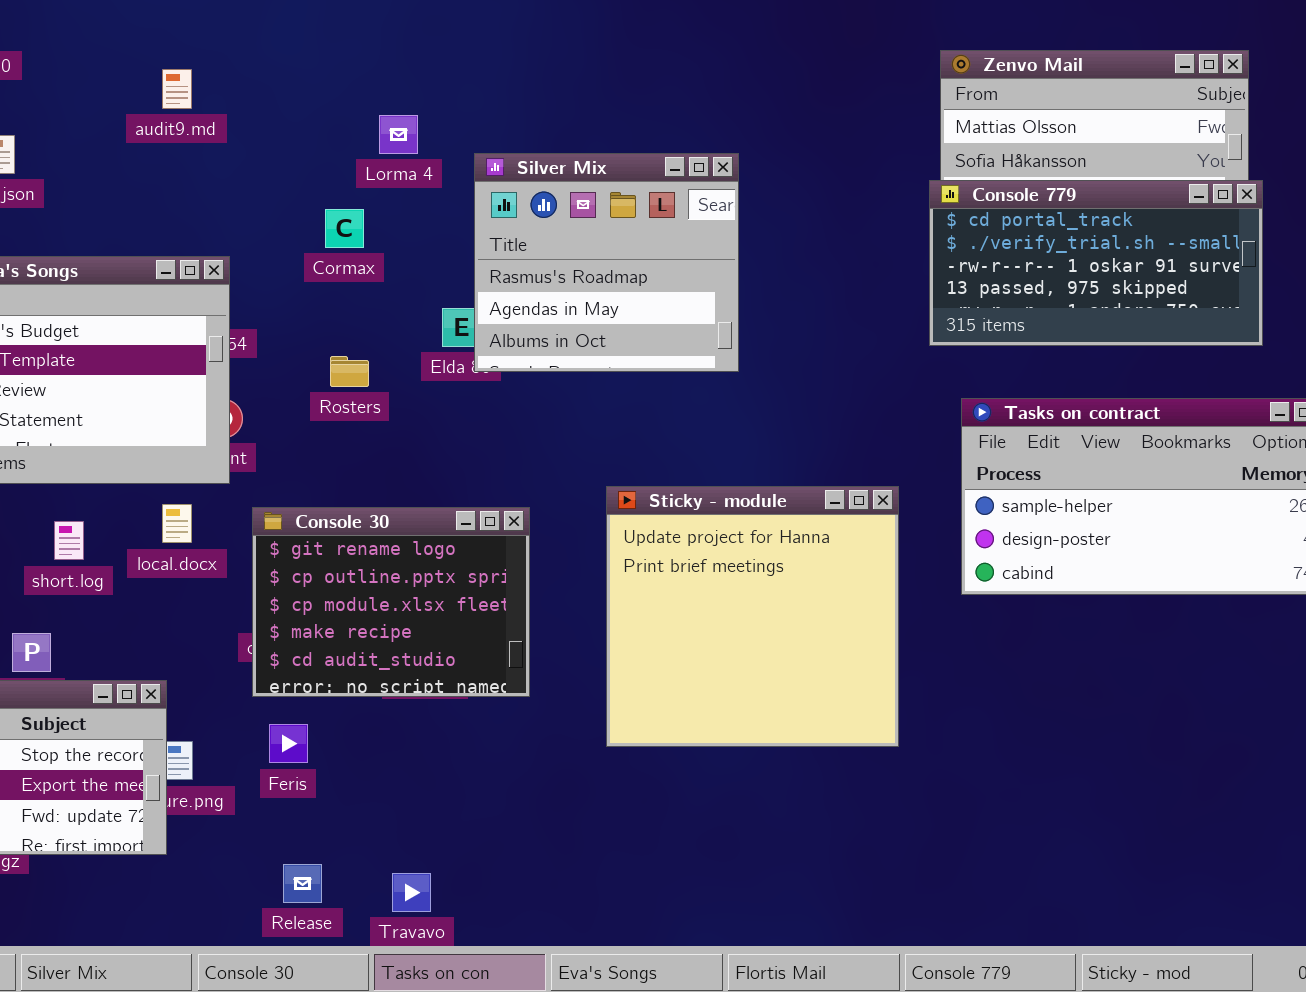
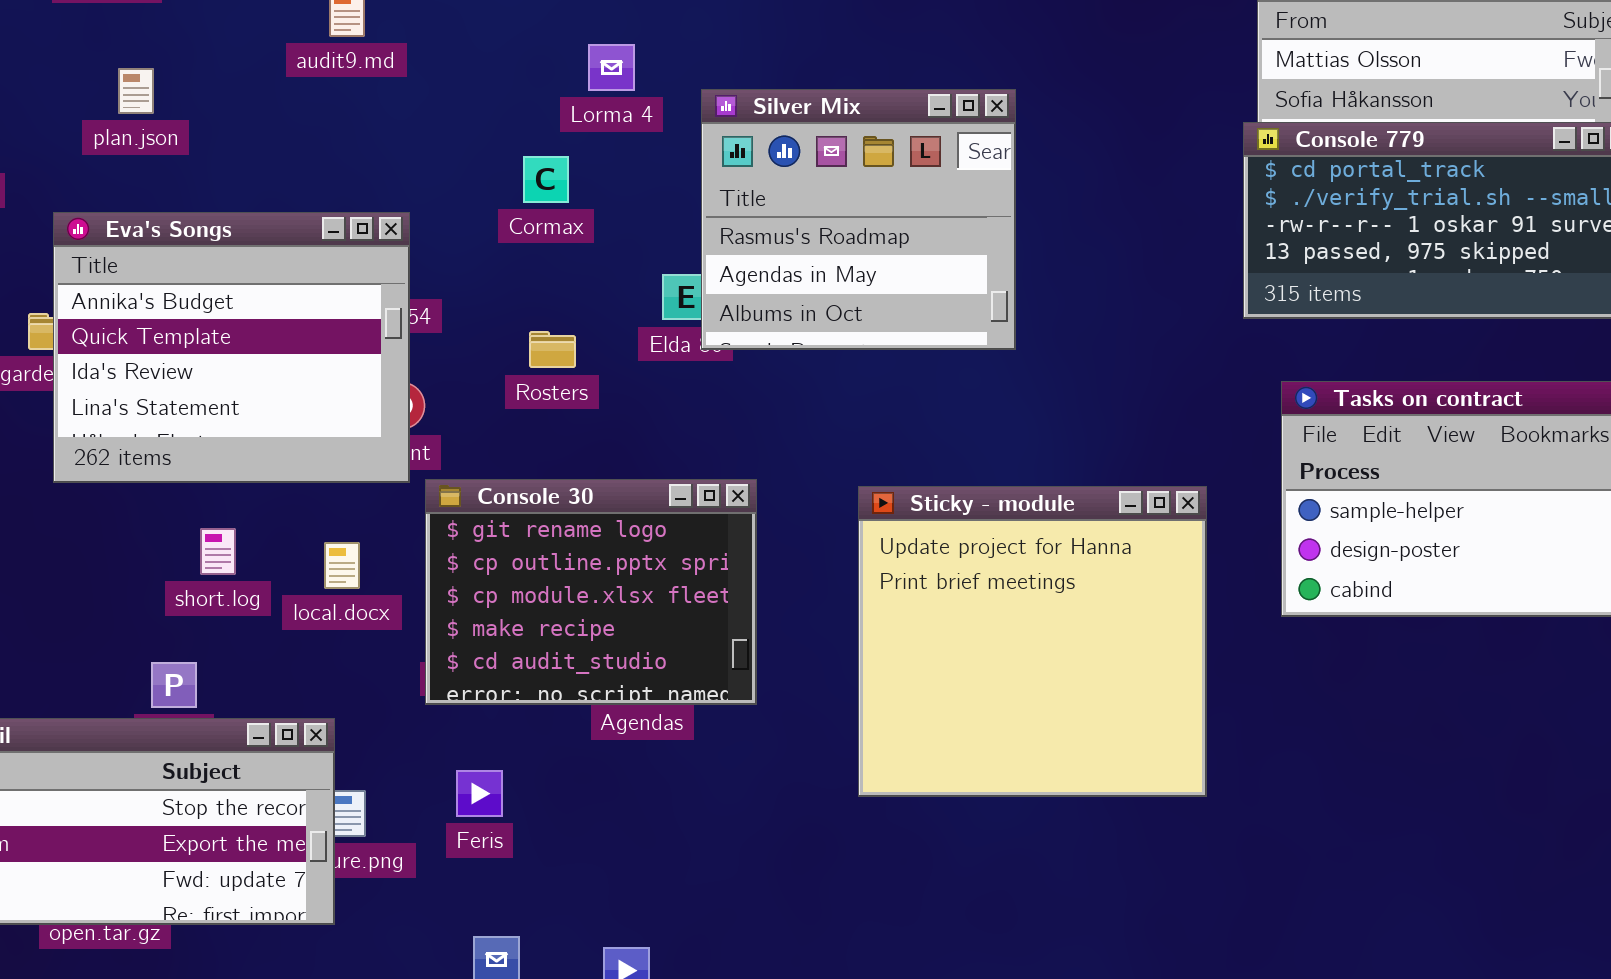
local.docx: [162,504,192,543] -> [324,542,360,589], moved
Console 30: [252,507,530,697] -> [425,479,757,705], moved

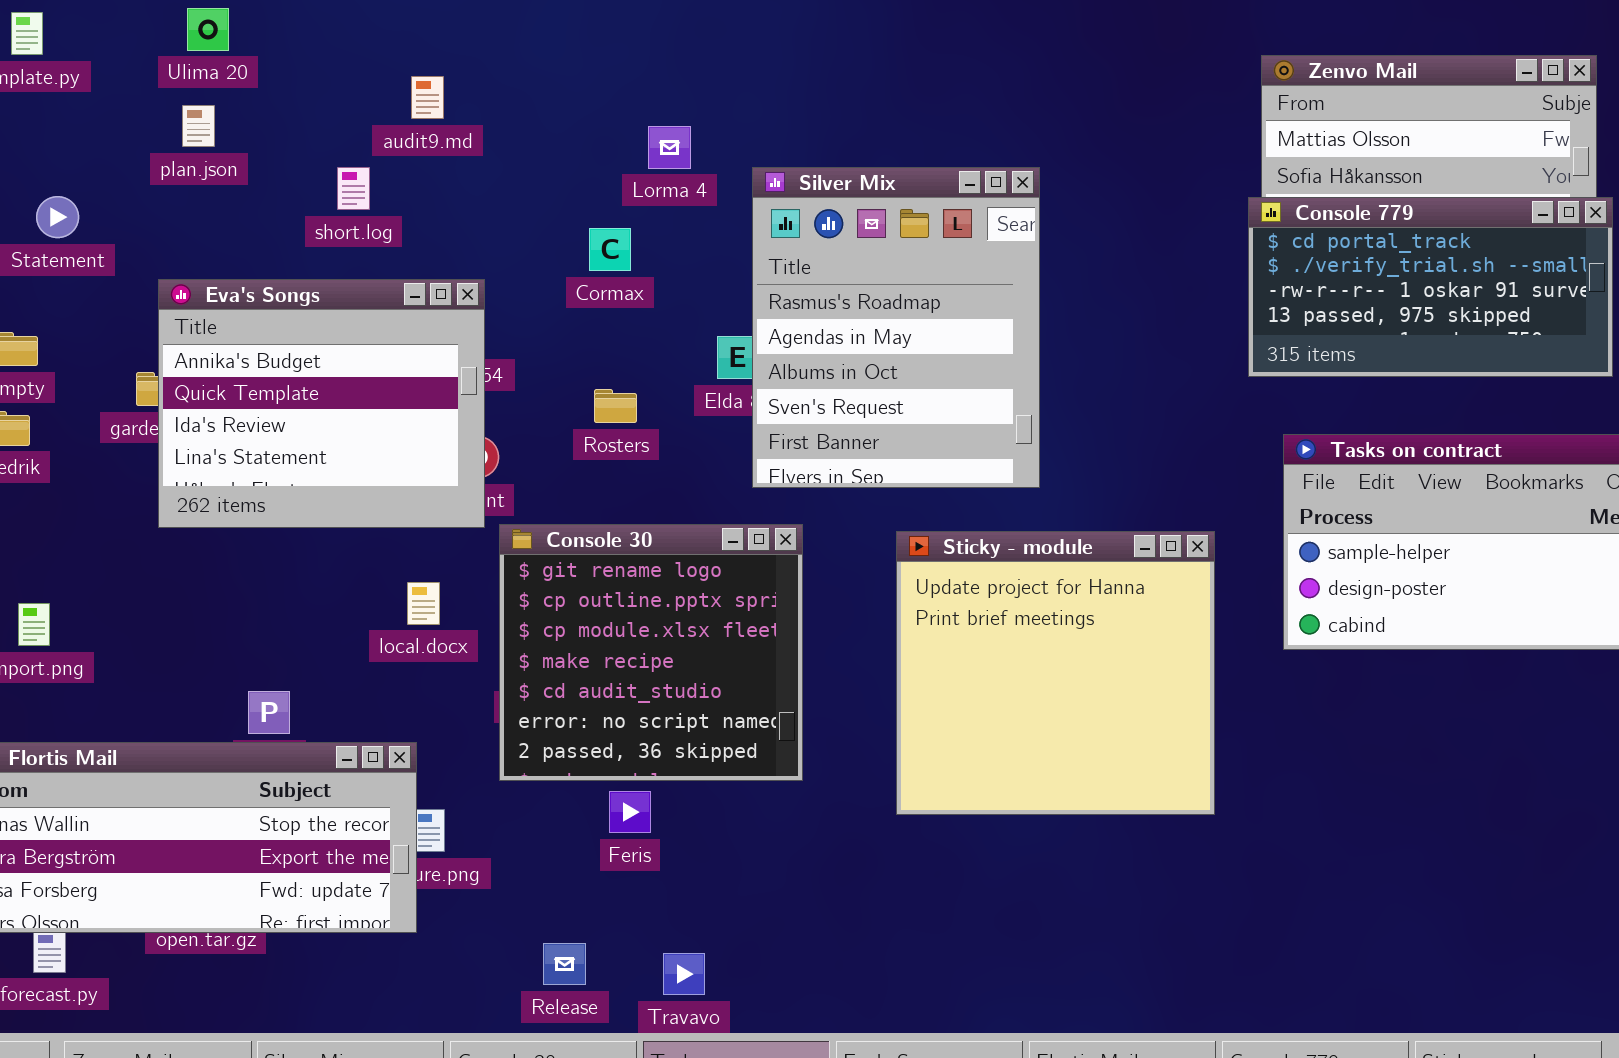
plan.json: [118,68,154,114] -> [182,105,215,147], moved
Silver Mix: [701,89,1016,350] -> [752,167,1040,488], resized
Console 30: [425,479,757,705] -> [499,524,803,781], resized
short.log: [200,528,236,575] -> [337,167,370,210], moved
Feris: [456,770,503,817] -> [609,791,651,833], moved

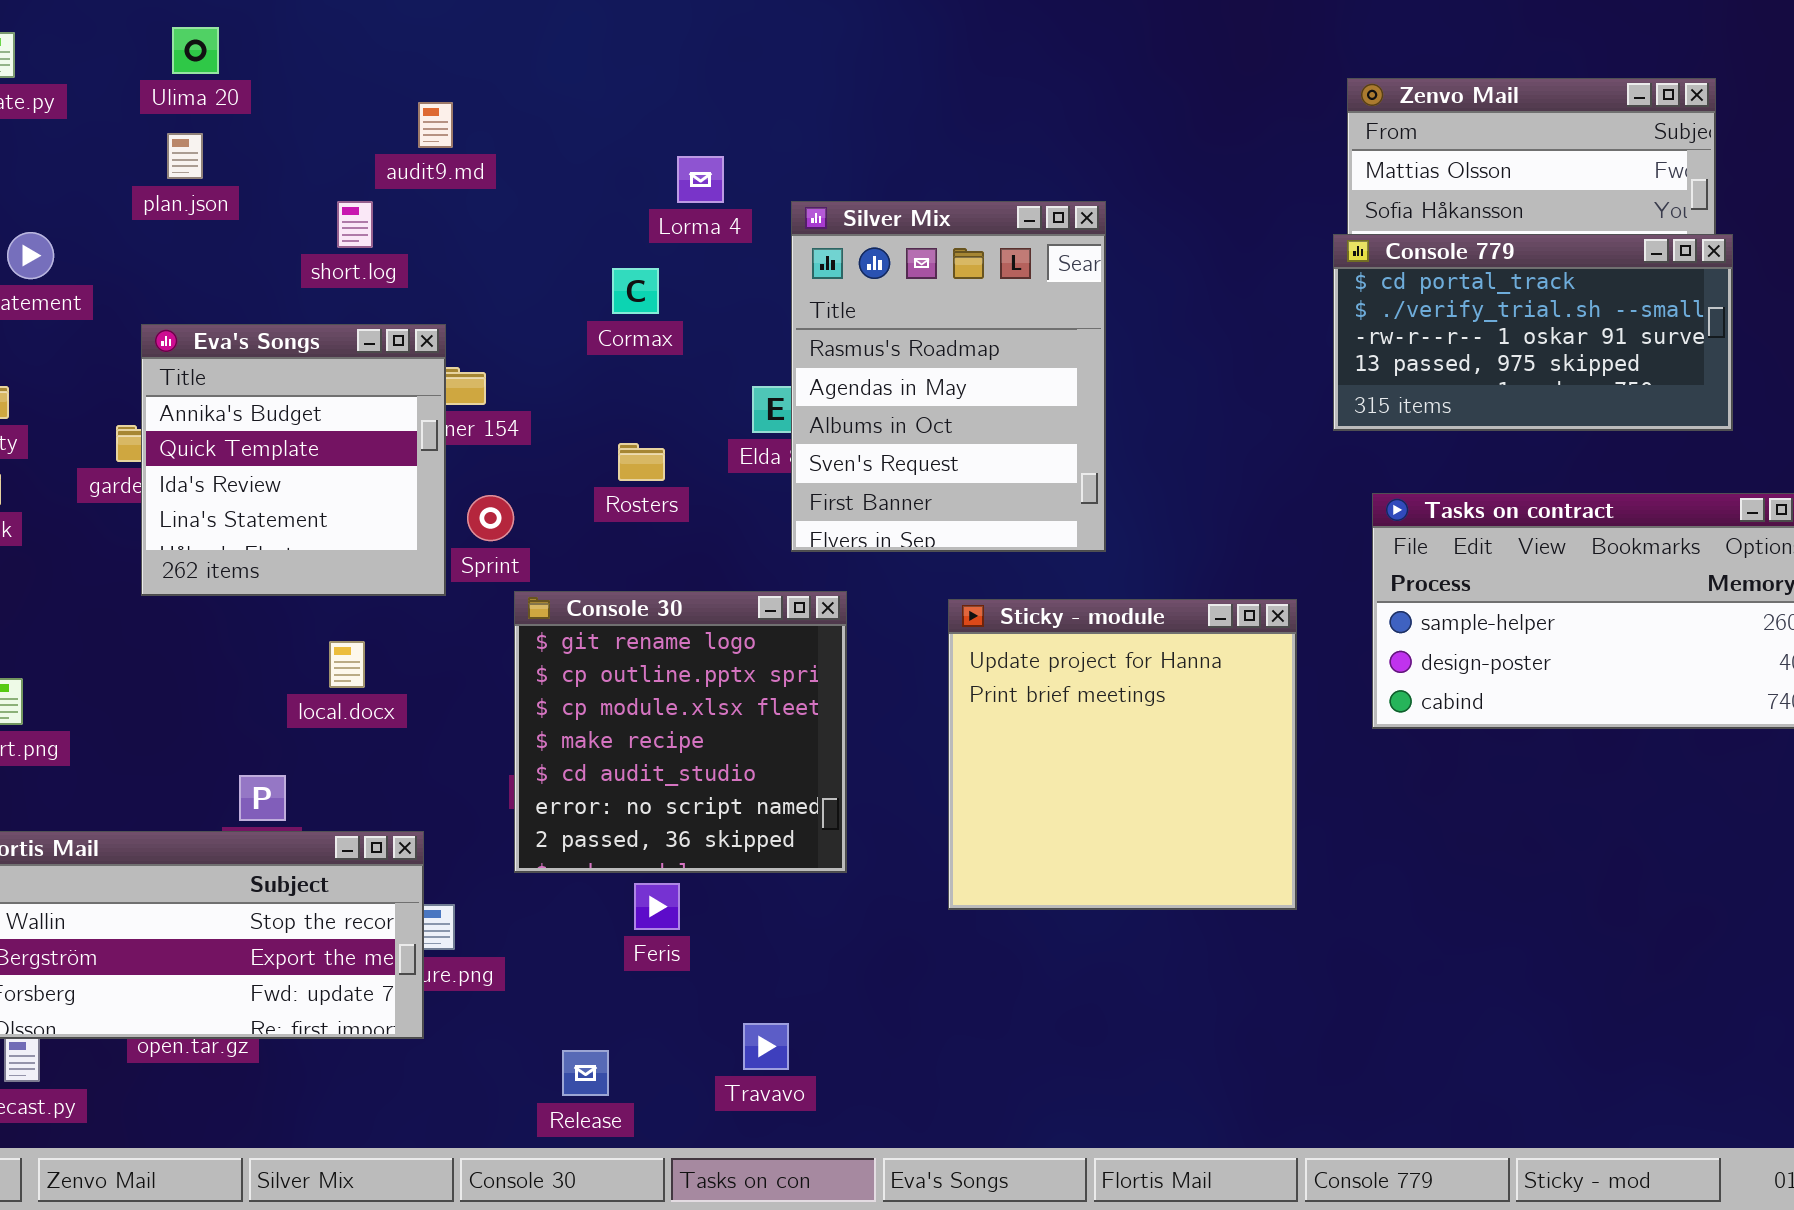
Eva's Songs: [158,279,485,528] -> [141,324,446,596], resized
local.docx: [407,582,440,625] -> [329,641,365,688], moved
Travavo: [663,953,705,995] -> [743,1023,789,1070], moved

